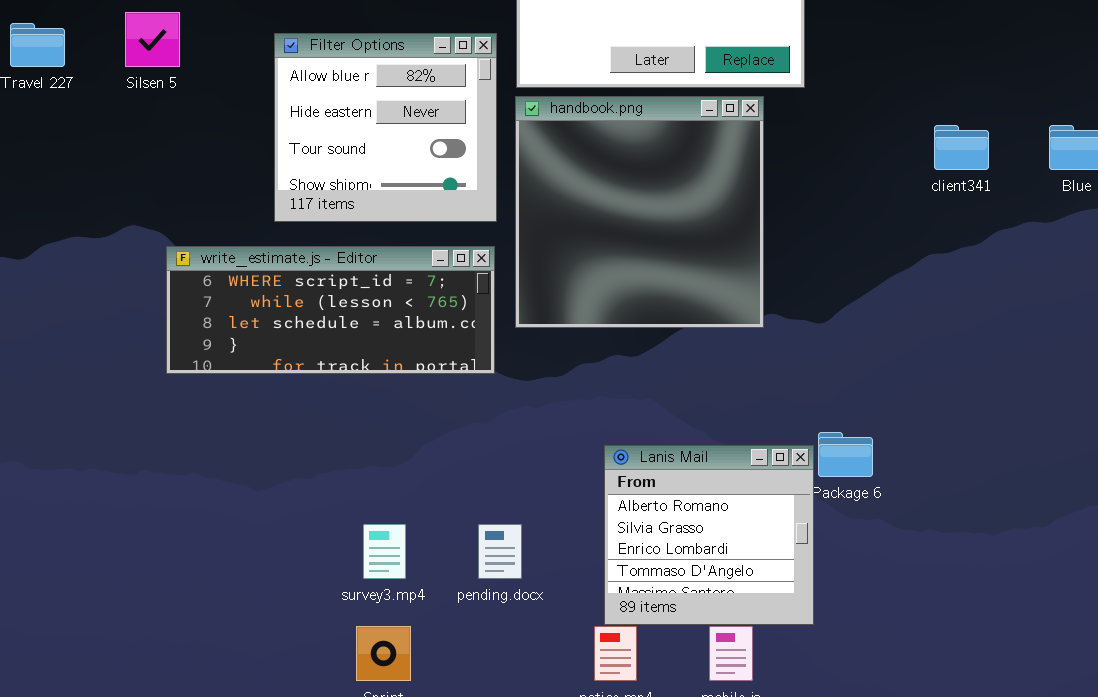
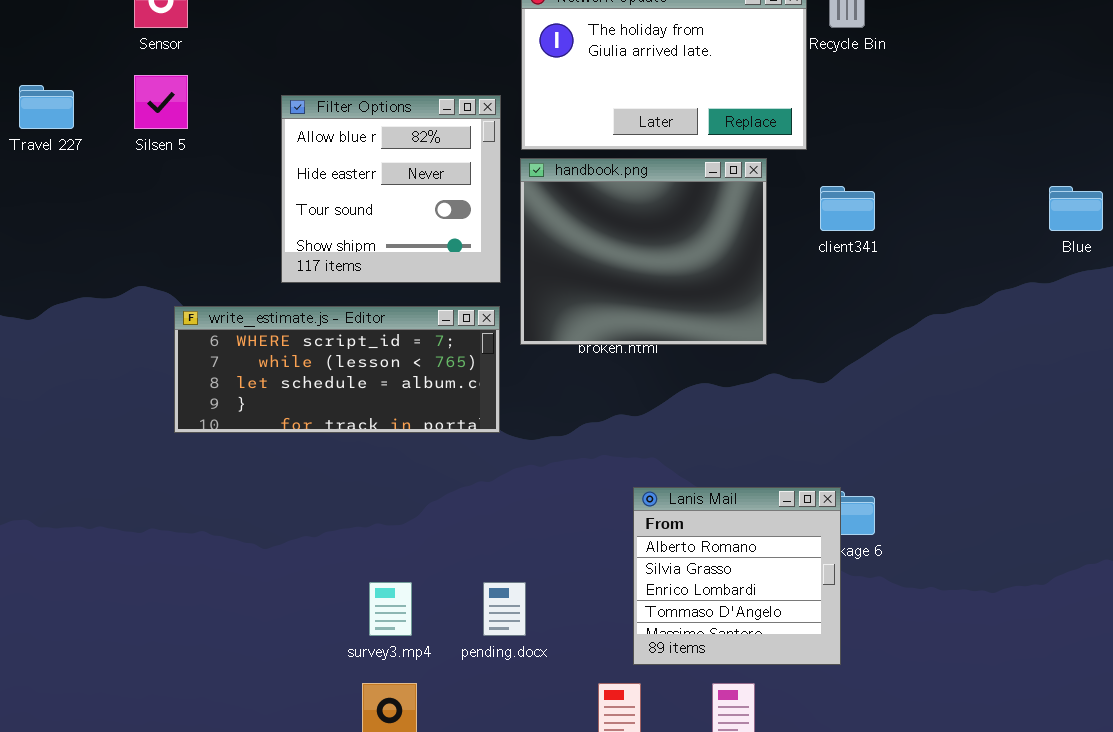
handbook.png: [515,96,764,328] -> [520,158,767,345], resized
client341: [934,125,989,170] -> [820,186,875,231], moved
Lanis Mail: [604,445,814,625] -> [633,487,841,665], moved

